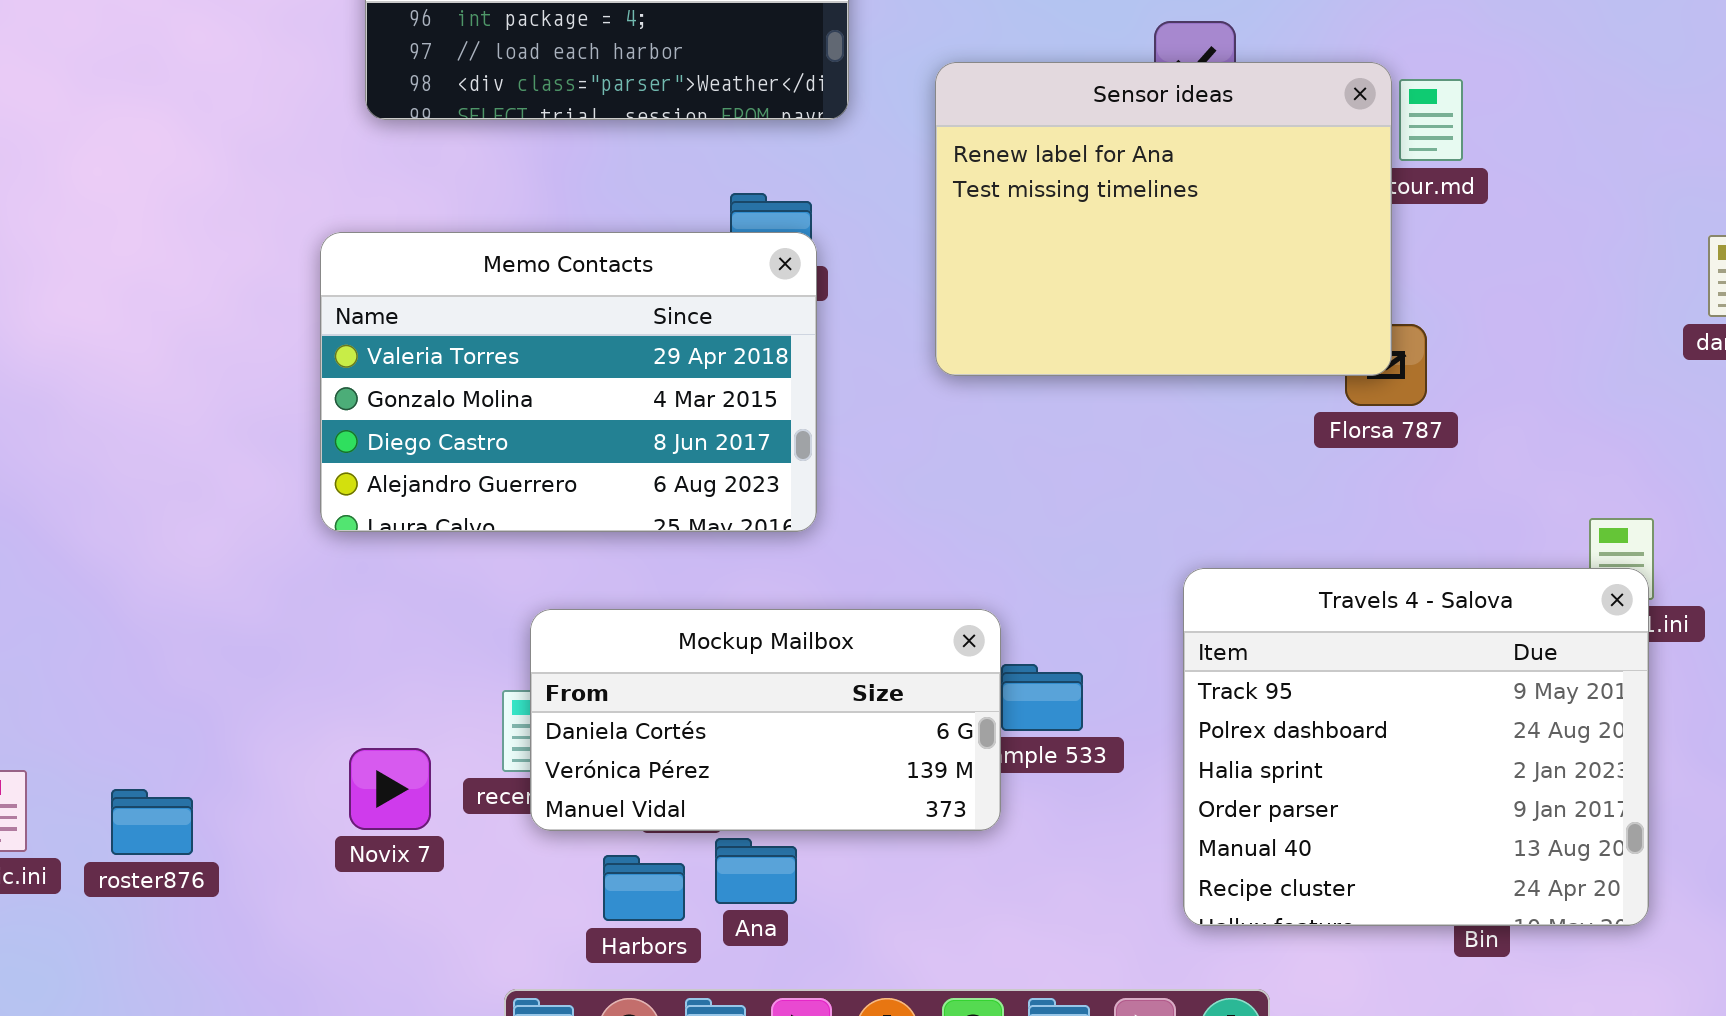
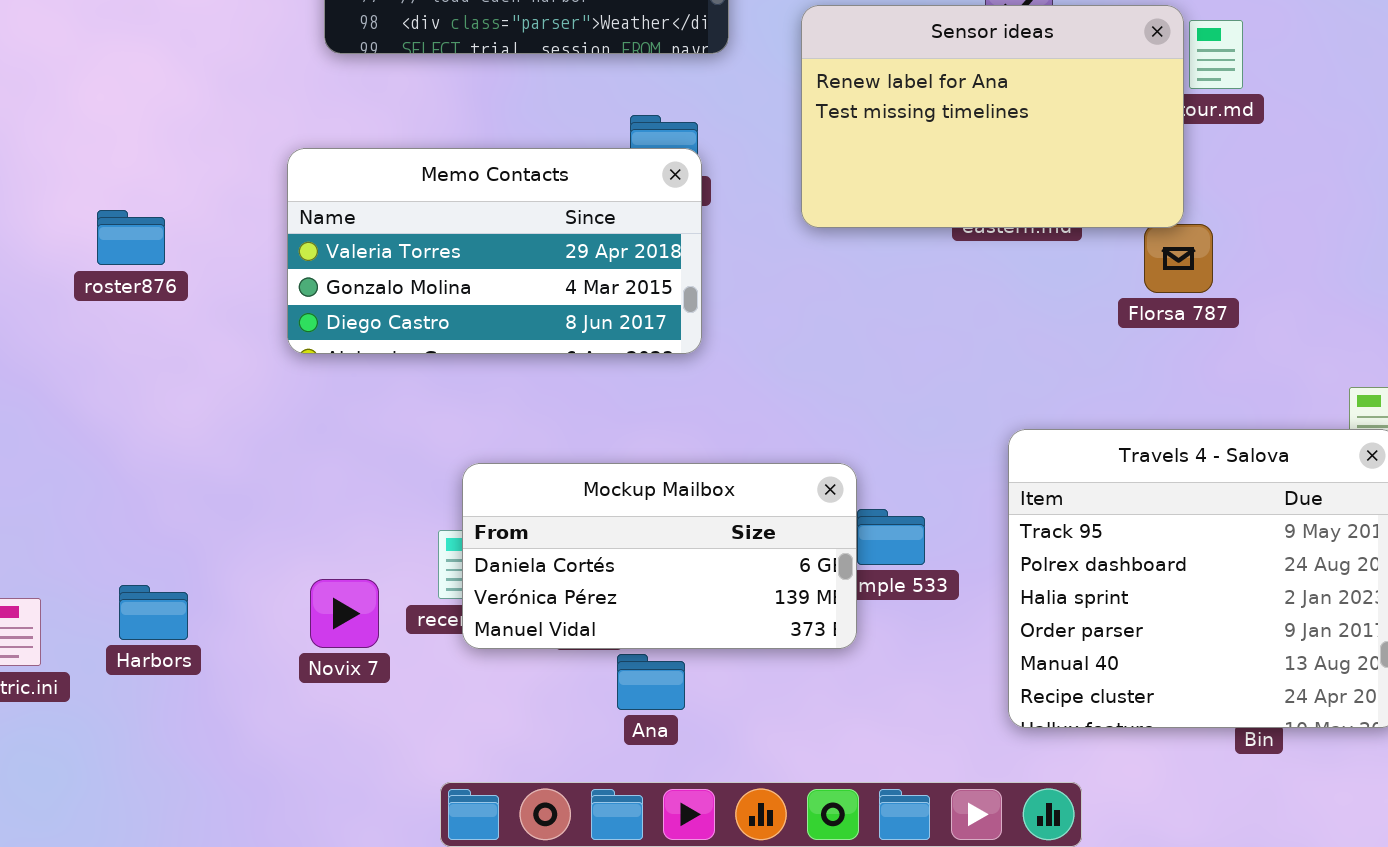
Sensor ideas: [935,62,1392,376] -> [801,5,1184,228], resized
Memo Contacts: [320,232,817,532] -> [287,148,702,354], resized
roster876: [111,789,193,855] -> [97,210,165,265], moved
Harbors: [603,855,685,921] -> [119,585,188,640], moved

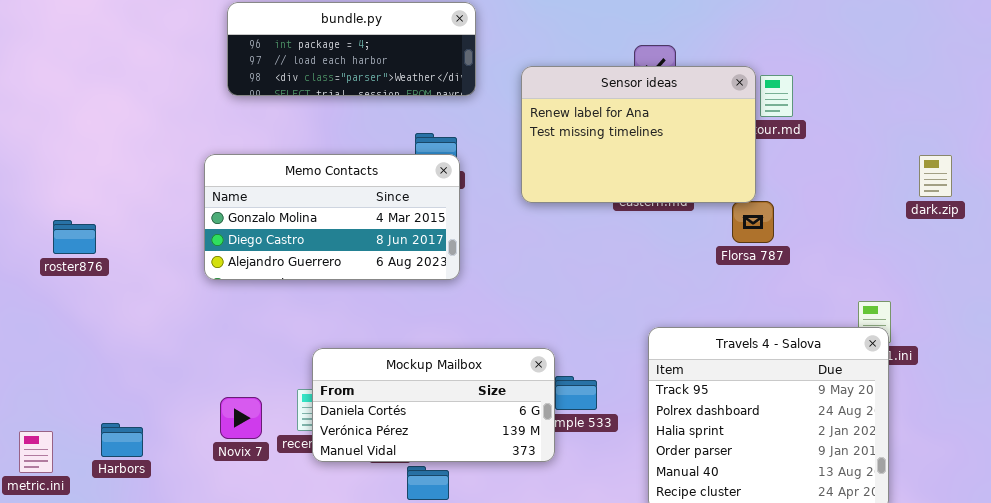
Memo Contacts: [287,148,702,354] -> [204,154,460,280], scrolled down 1 row
roster876: [97,210,165,265] -> [53,220,96,254], moved
Novix 7: [310,579,379,648] -> [220,397,262,439], moved

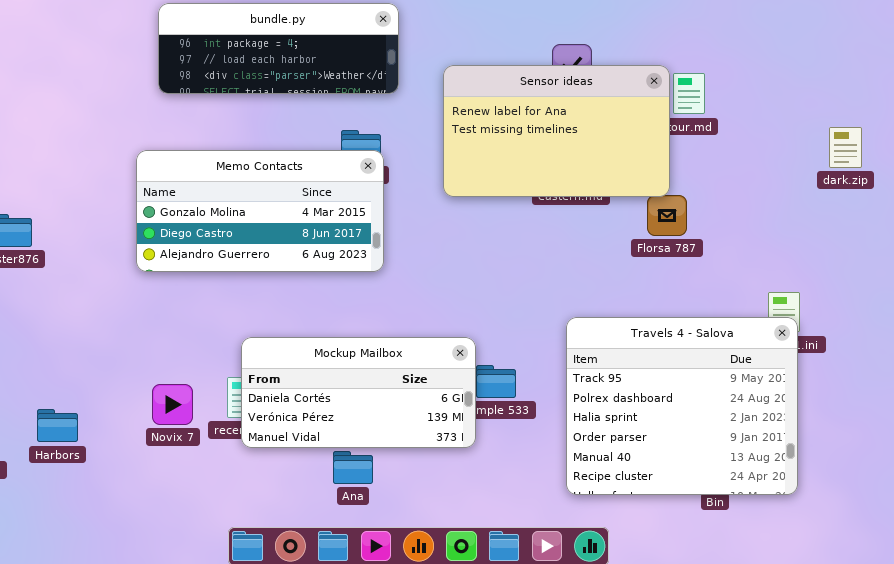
dark.zip: [919,155,952,197] -> [829,127,862,168], moved

